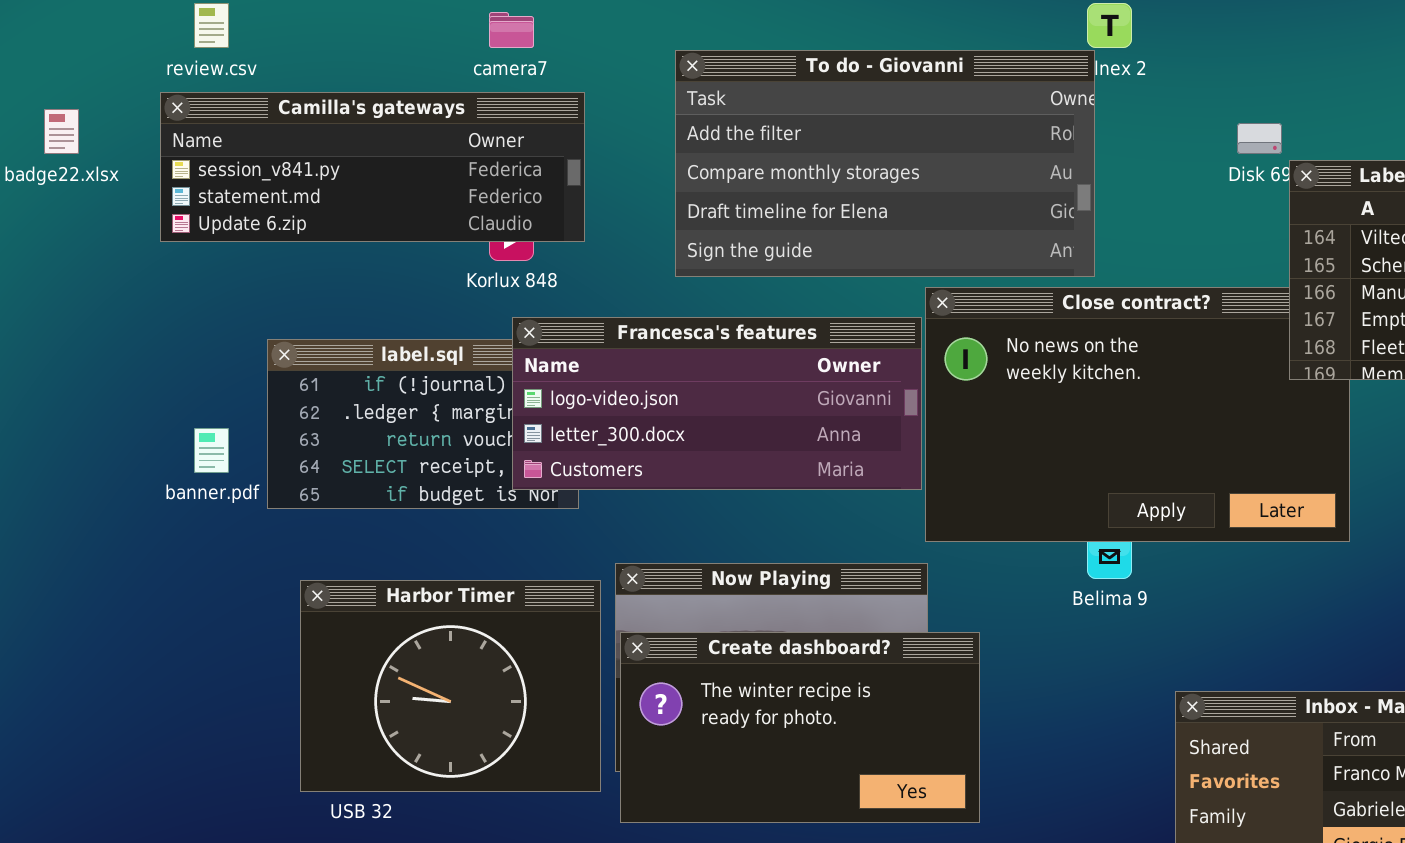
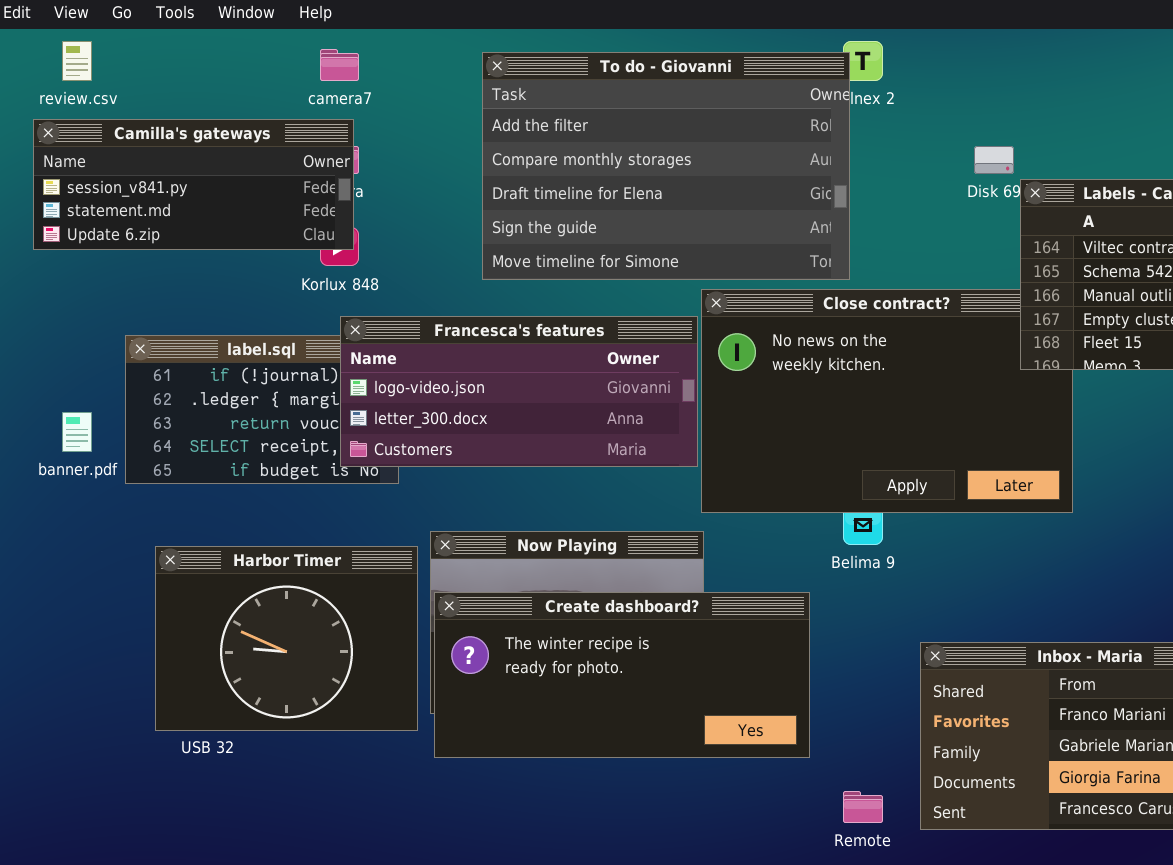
To do - Giovanni: [675,50,1095,277] -> [482,52,850,280], resized
Camilla's gateways: [160,92,585,242] -> [33,119,354,250], resized
Create dashboard?: [620,632,980,823] -> [434,592,810,758], resized

